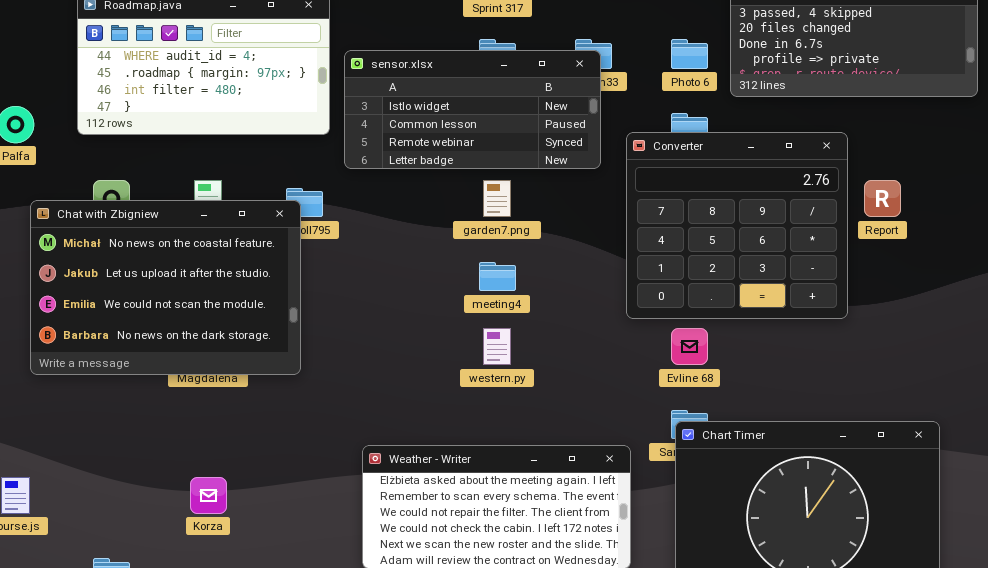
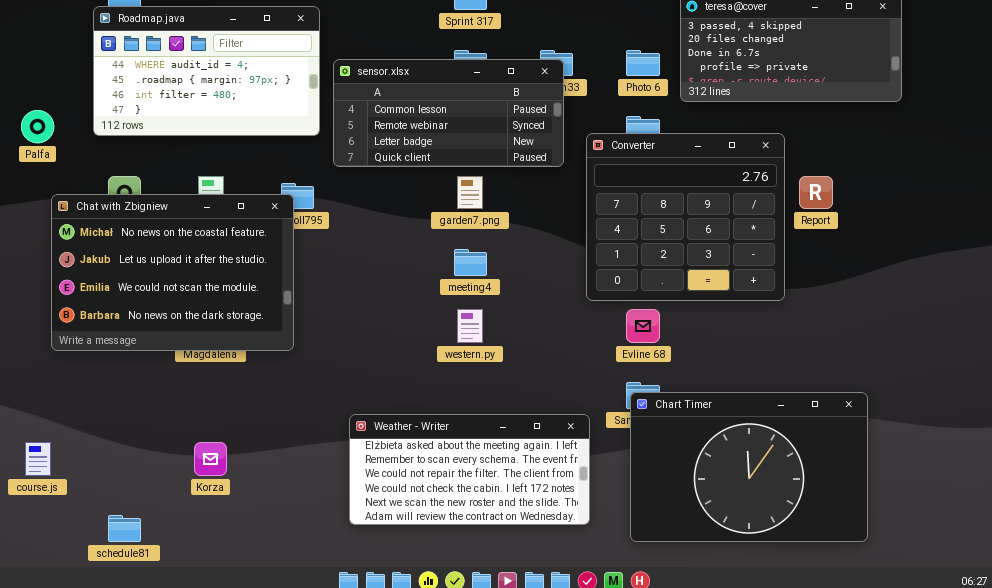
sensor.xlsx: [344,50,601,169] -> [333,59,564,167], scrolled down 1 row

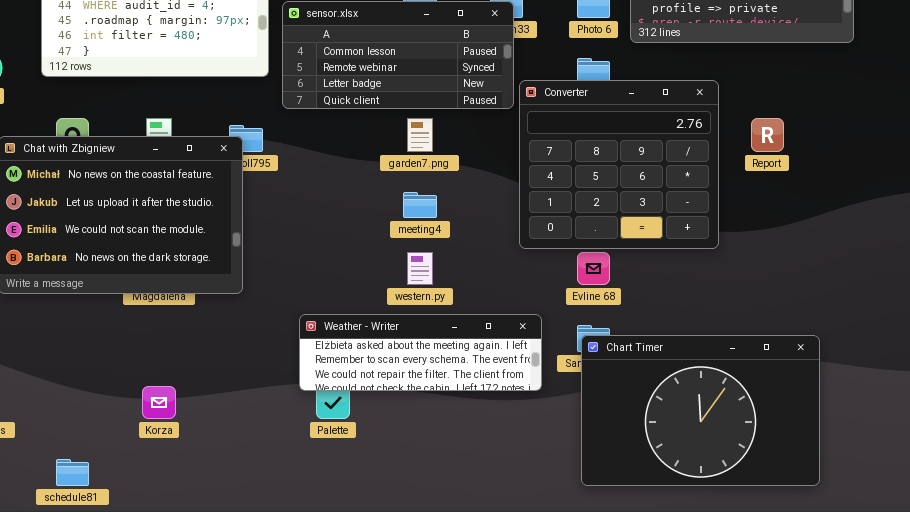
Converter: [586,133,785,301] -> [519,80,719,249], moved
Weather - Writer: [349,414,590,525] -> [299,314,542,391], moved, resized

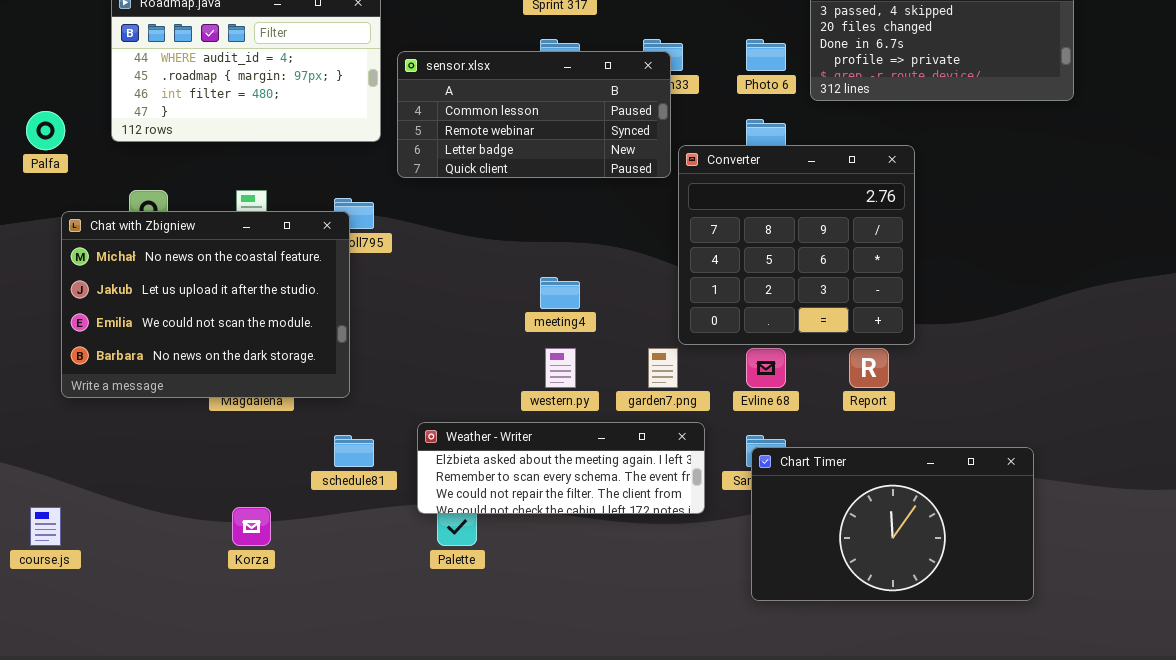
garden7.png: [407,118,433,152] -> [648,348,678,388], moved
Report: [751,118,784,152] -> [849,348,889,388], moved
Chart Timer: [581,335,820,486] -> [751,447,1034,601], resized
schedule81: [56,459,89,486] -> [334,435,374,467], moved

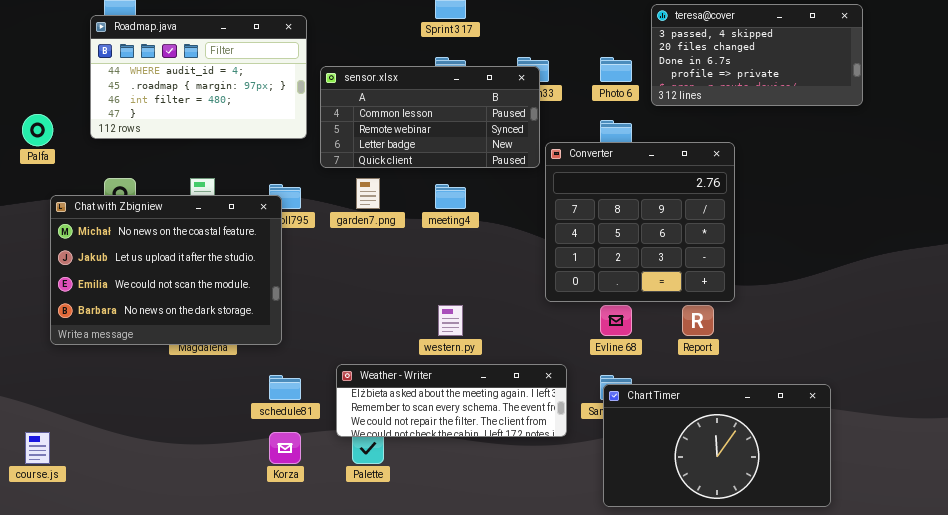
meeting4: [540,277,580,309] -> [435,184,466,209], moved
garden7.png: [648,348,678,388] -> [356,178,380,209], moved
Korza: [232,507,271,546] -> [269,432,301,464], moved

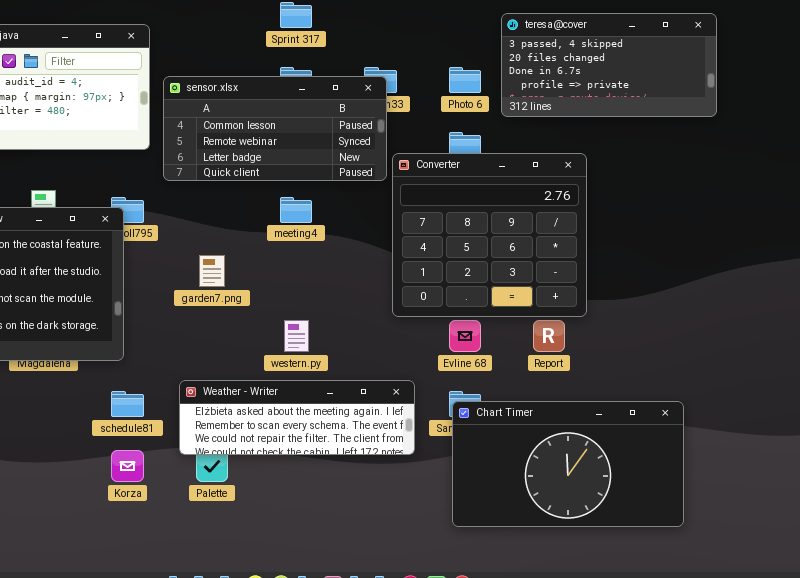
garden7.png: [356,178,380,209] -> [199,255,225,287], moved

